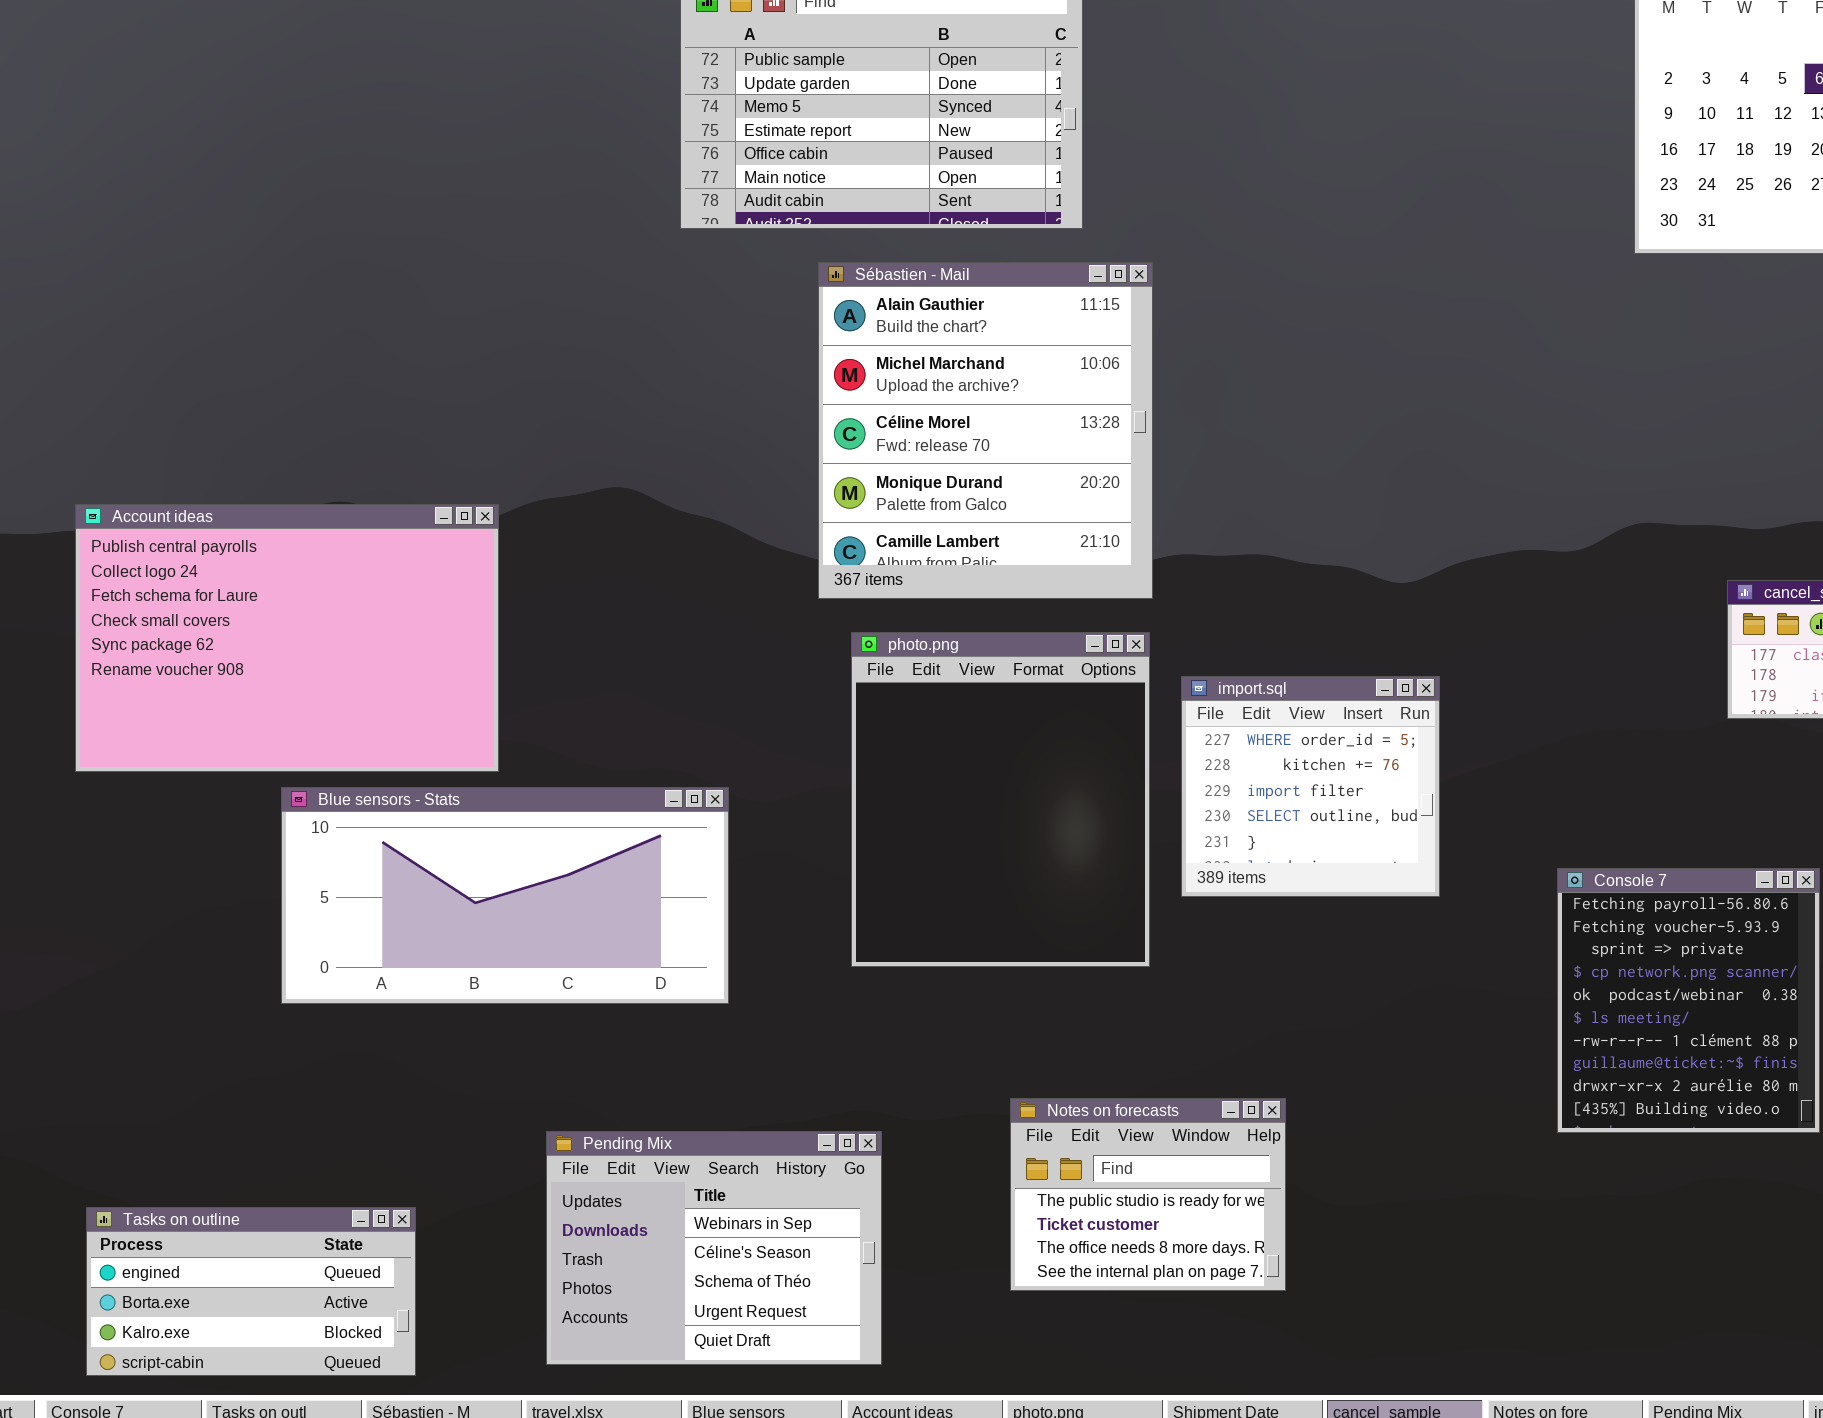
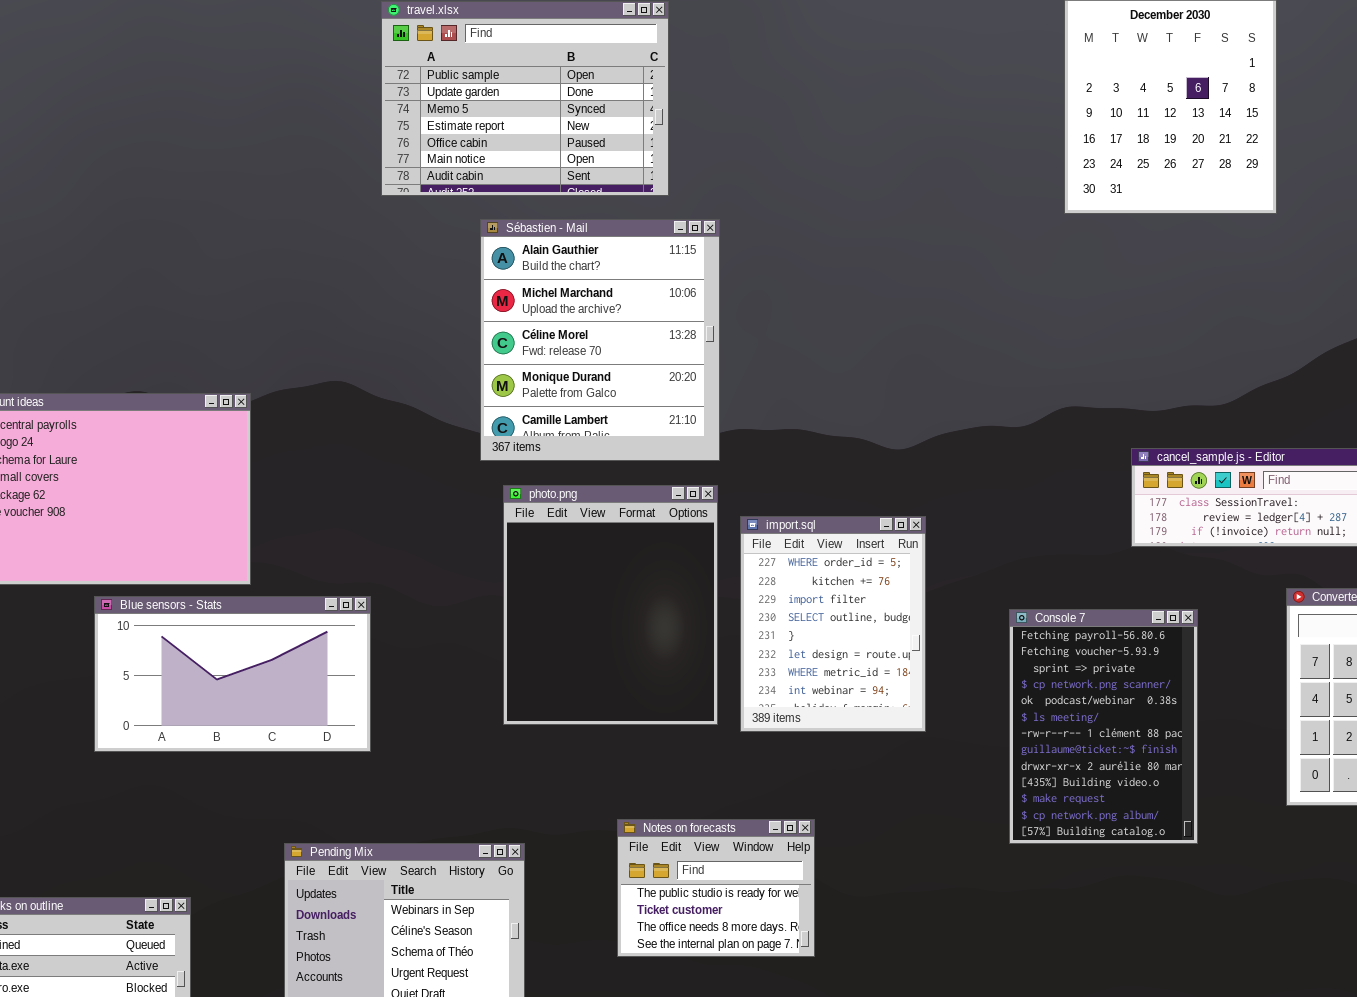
import.sql: [1181,676,1440,897] -> [740,516,926,732], resized
Blue sensors - Stats: [281,787,729,1004] -> [94,596,371,752], resized
Console 7: [1557,868,1820,1133] -> [1009,609,1198,844], resized

